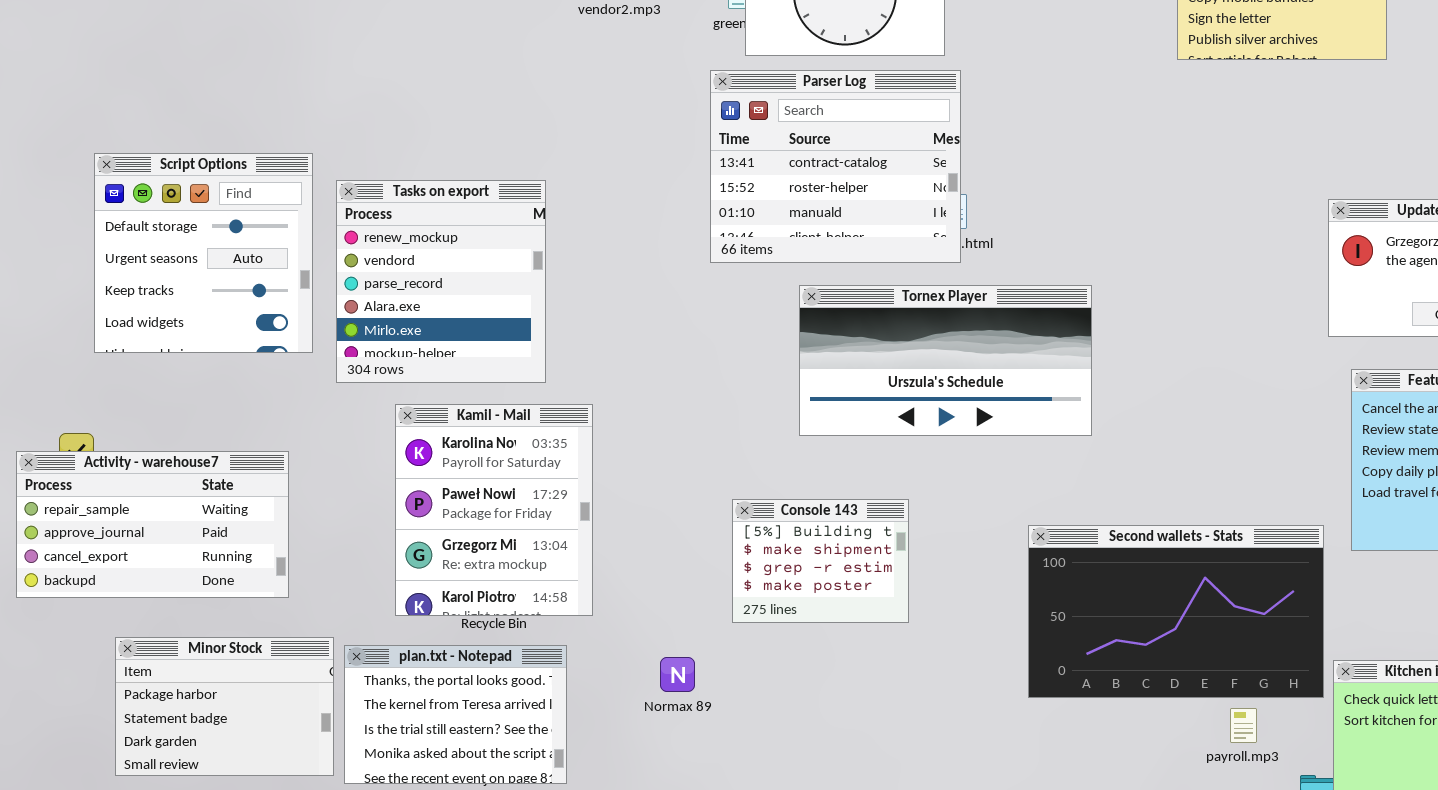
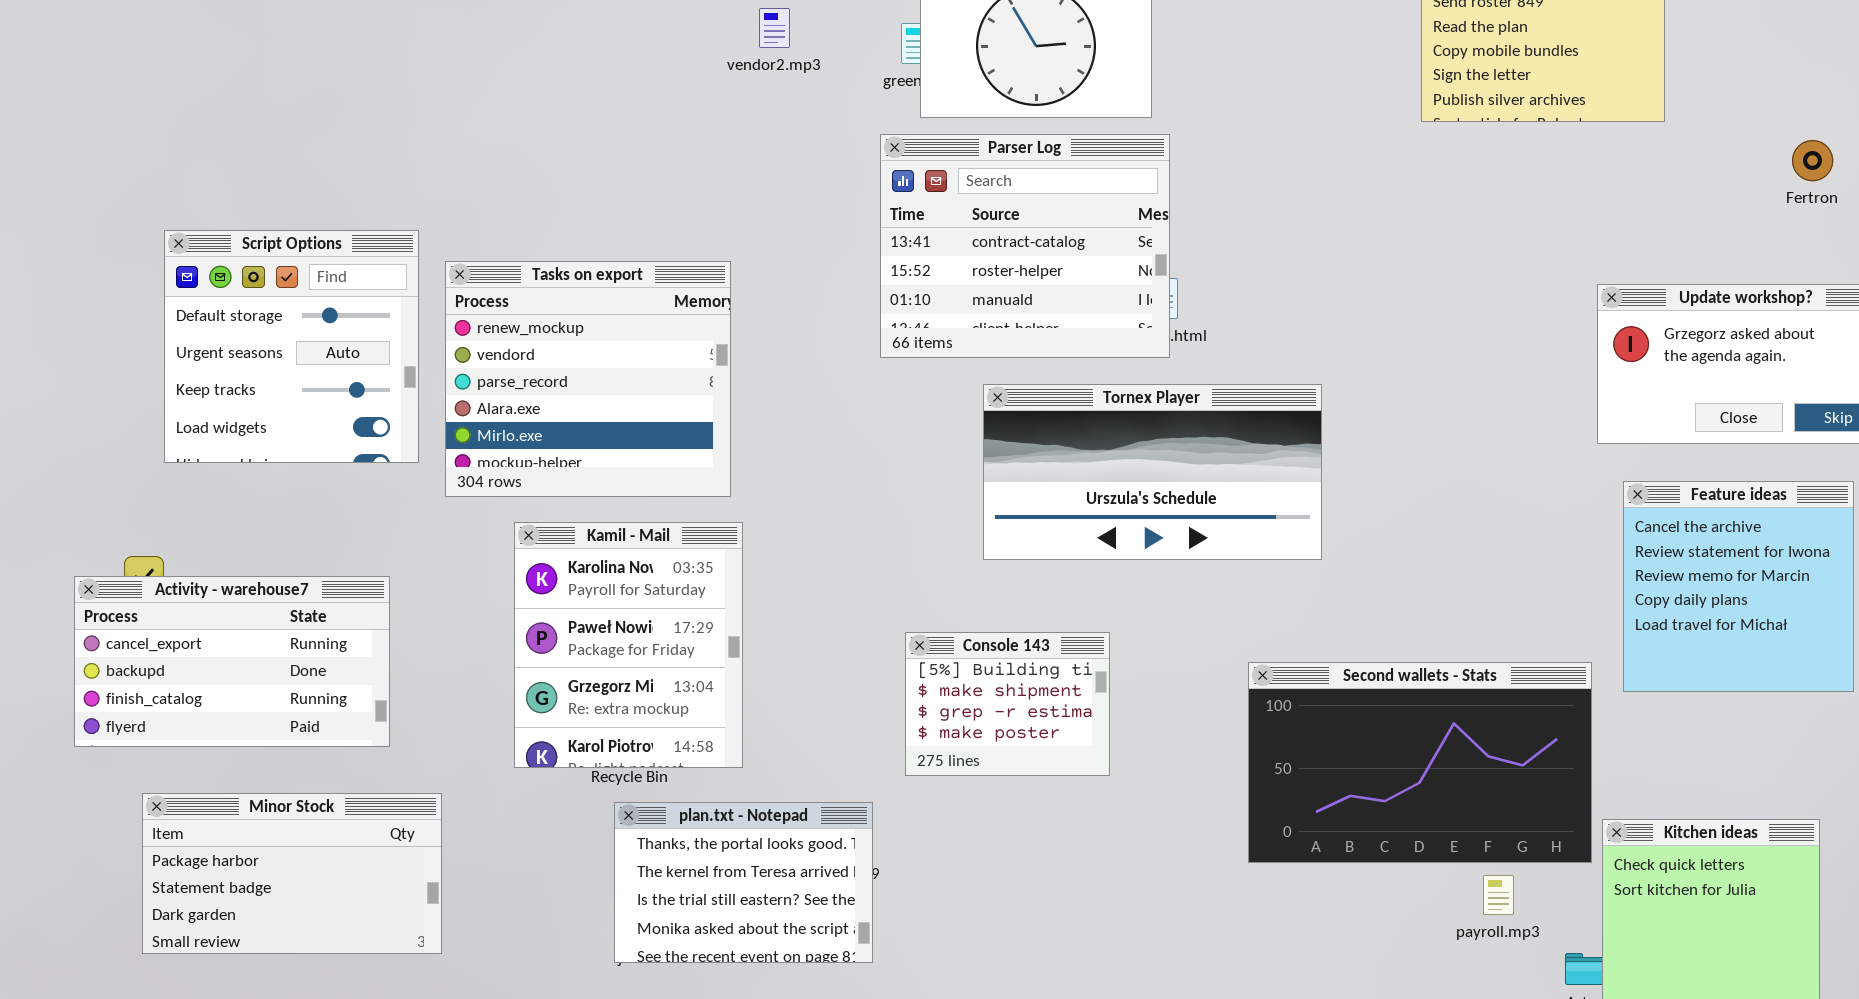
Tasks on export: [336,180,546,383] -> [445,261,731,497], resized
Activity - warehouse7: [16,451,289,598] -> [74,576,390,747], scrolled down 2 rows
Minor Stock: [115,637,334,776] -> [142,793,442,954], resized
plan.txt - Notepad: [344,645,567,784] -> [614,802,873,963], moved

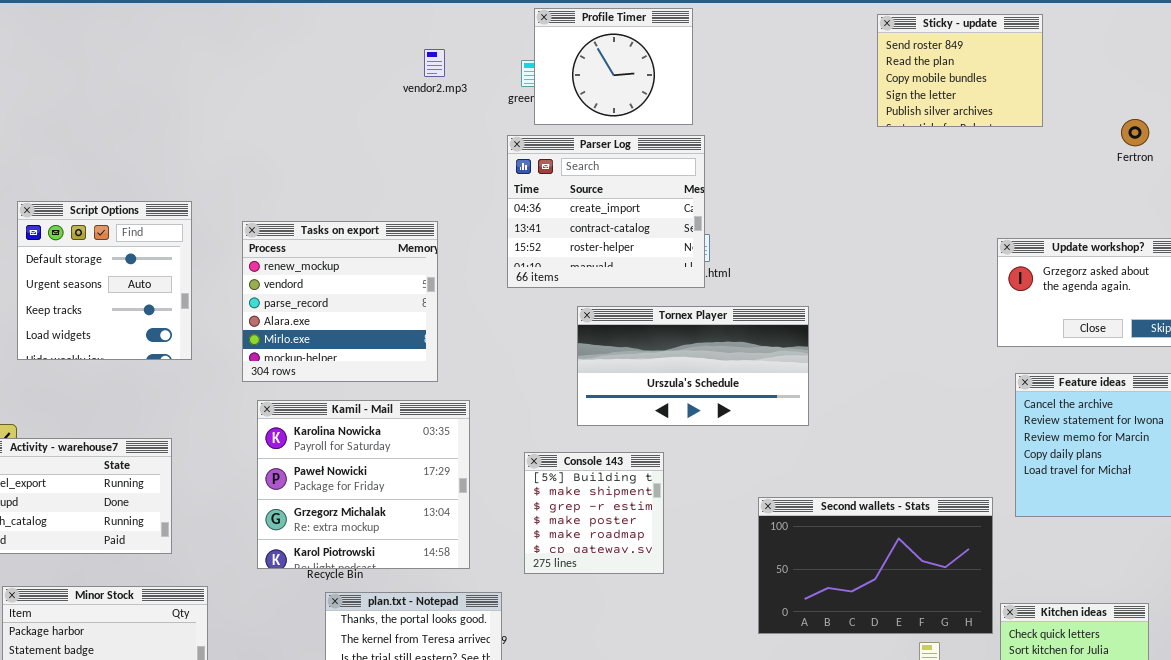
Parser Log: [880,134,1170,358] -> [507,135,705,288], scrolled up 1 row
Fertron: [1792,140,1833,181] -> [1121,119,1149,146], moved
Tasks on export: [445,261,731,497] -> [242,221,438,382], moved
Kamil - Mail: [514,522,743,768] -> [257,400,470,569], resized
Console 143: [905,632,1110,776] -> [524,452,664,574], resized

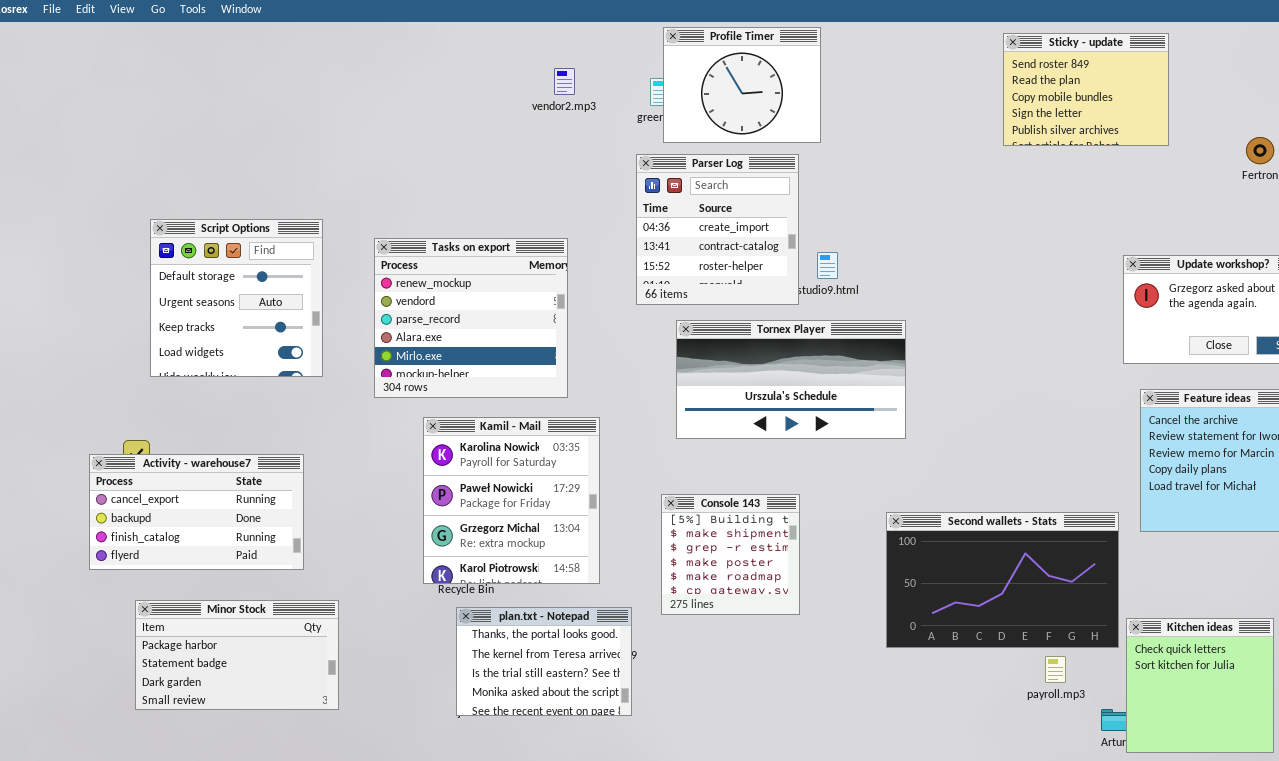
Parser Log: [507,135,705,288] -> [636,154,799,305], resized
Tornex Player: [577,306,809,426] -> [676,320,906,439], moved
Kamil - Mail: [257,400,470,569] -> [423,417,600,584], resized
Console 143: [524,452,664,574] -> [661,494,800,615], moved

